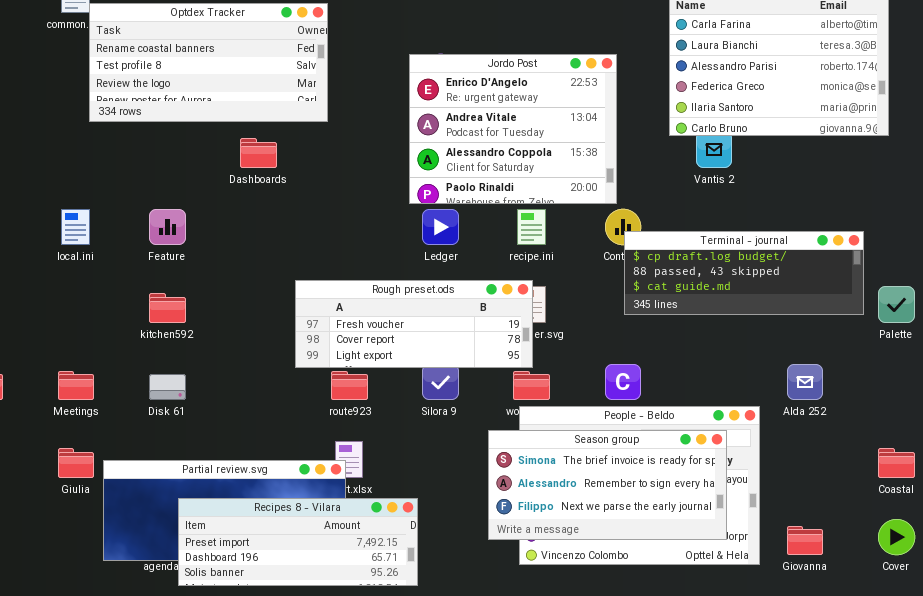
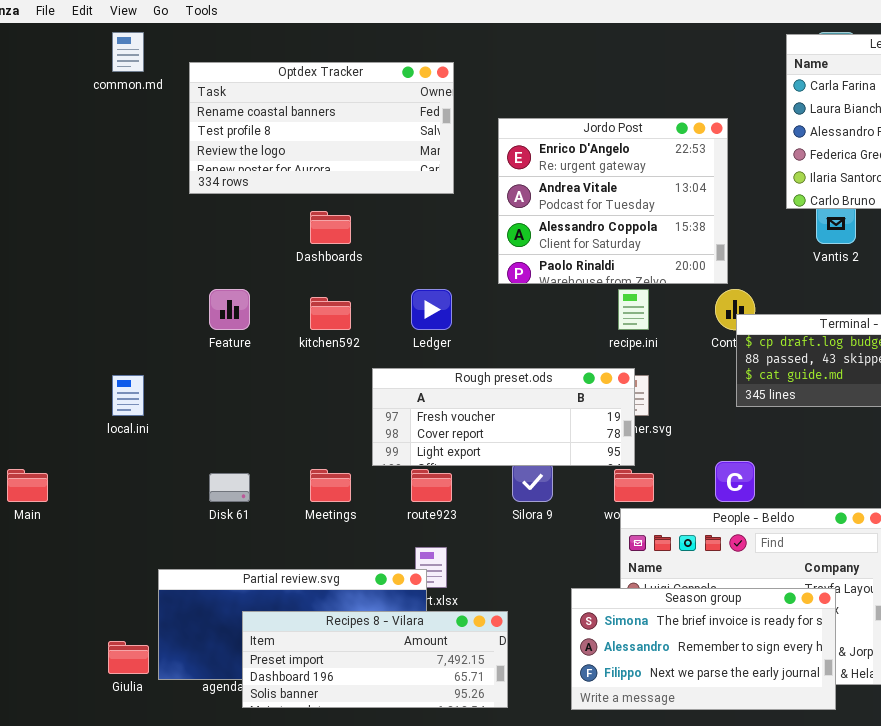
Optdex Tracker: [89,3,328,122] -> [189,62,454,194], moved
local.ini: [61,209,90,245] -> [112,375,144,416], moved
Ledger: [422,209,459,245] -> [411,289,452,330], moved
kitchen592: [149,293,186,323] -> [310,297,351,330], moved
Meetings: [58,371,94,400] -> [310,469,351,502], moved
Season group: [488,430,727,540] -> [571,588,836,710], moved
Giulia: [58,448,94,478] -> [108,641,149,674], moved

